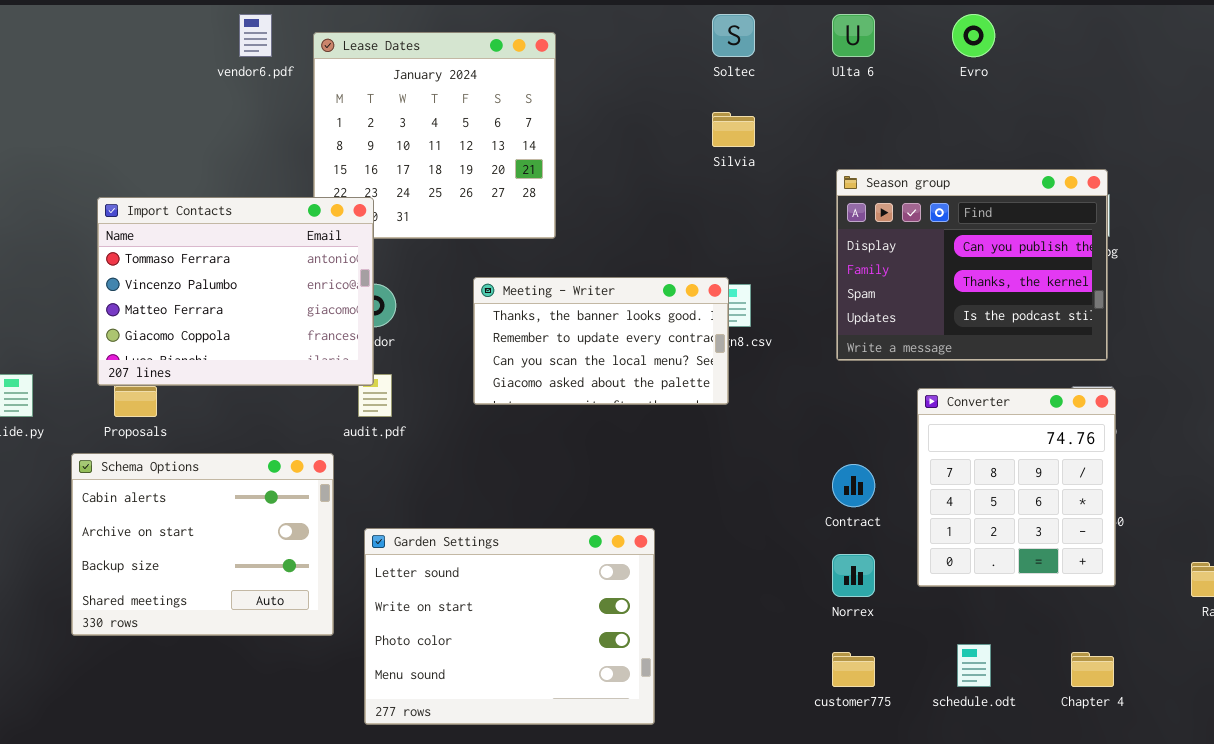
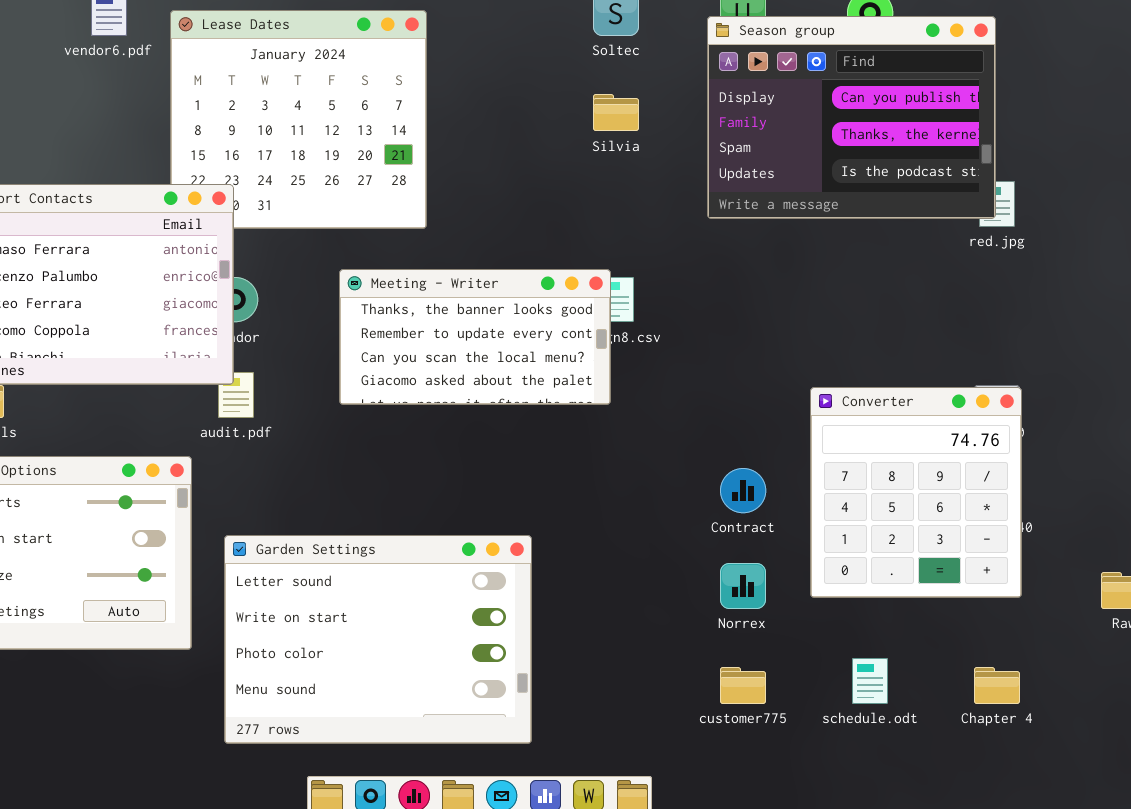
Season group: [836,169,1108,361] -> [707,16,996,219], moved

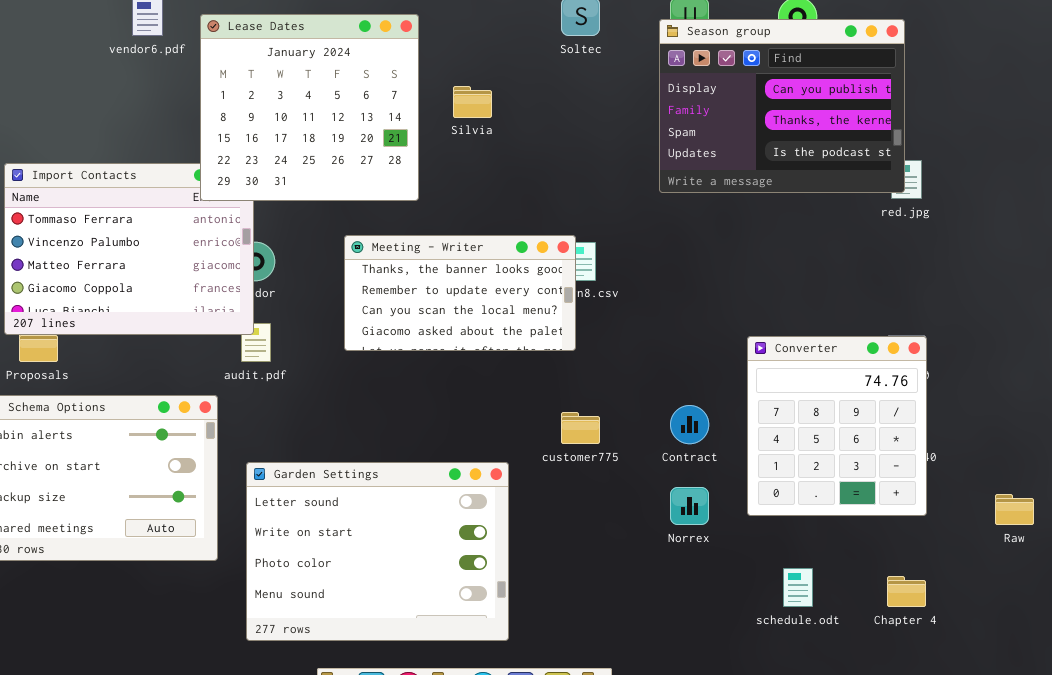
Lease Dates: [170,10,427,229] -> [200,14,419,201], raised
Silvia: [593,94,639,131] -> [453,86,492,118], moved
customer775: [720,667,766,704] -> [561,412,600,444], moved

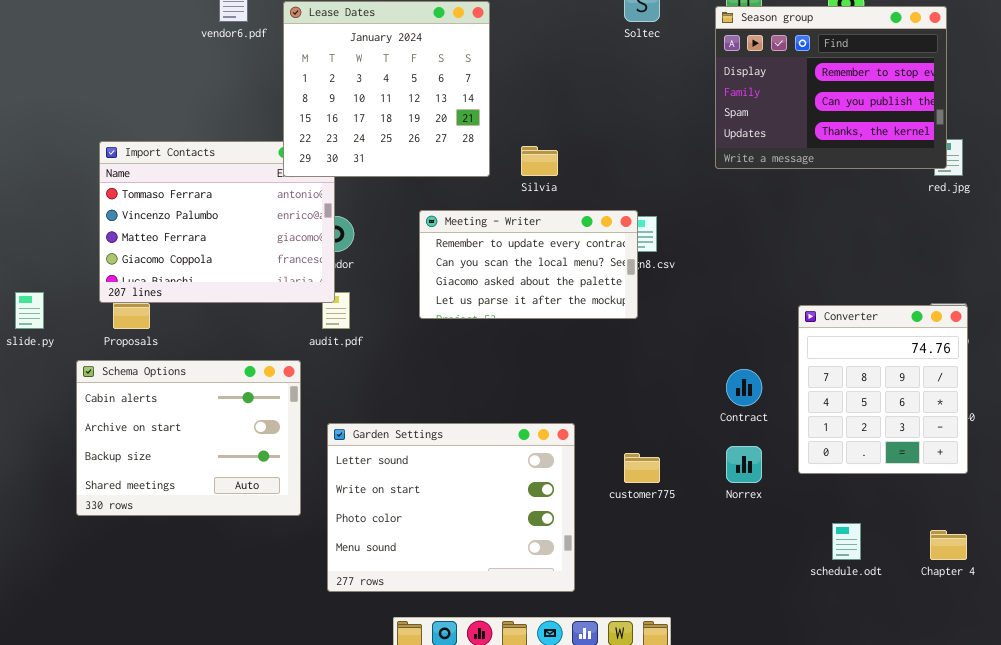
Season group: [659,19,905,193] -> [715,6,947,169], scrolled up 1 row
Silvia: [453,86,492,118] -> [521,146,558,176], moved
Meeting - Writer: [344,235,576,351] -> [419,210,638,319], scrolled down 1 row
customer775: [561,412,600,444] -> [624,453,660,483], moved

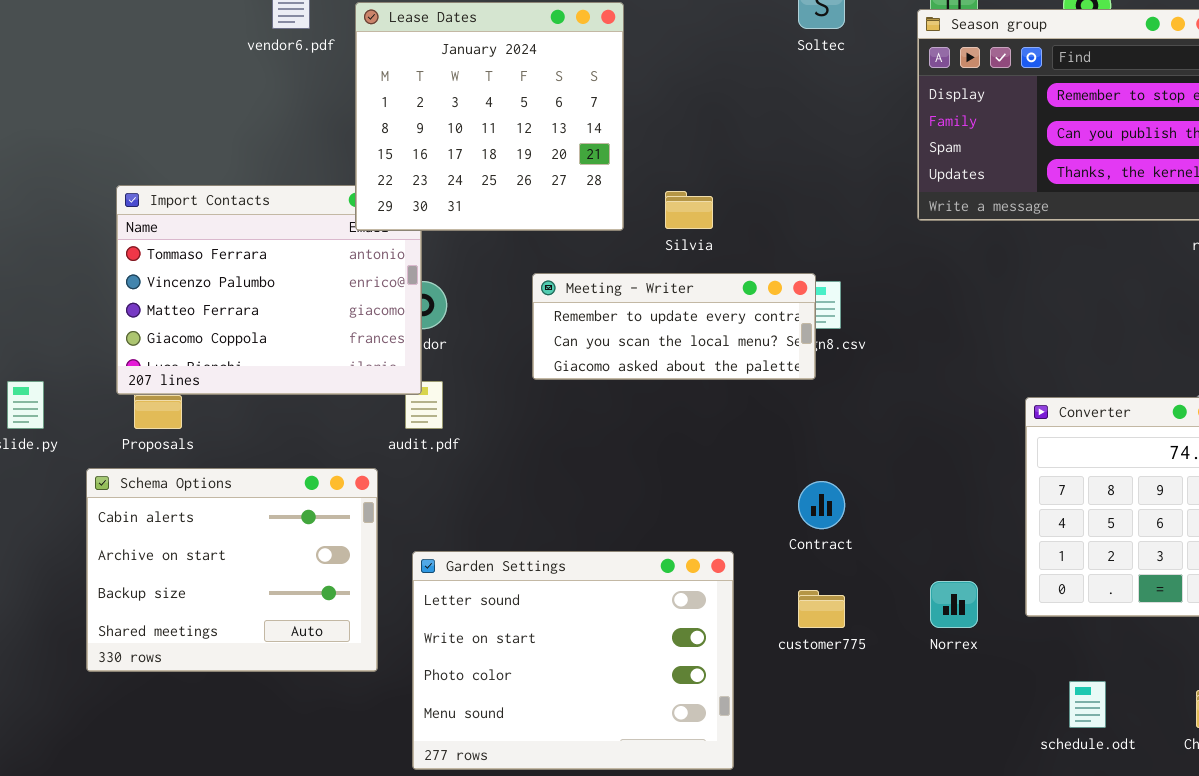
Meeting - Writer: [419,210,638,319] -> [532,273,816,380], resized
Contract: [726,369,762,406] -> [798,481,845,529], moved

